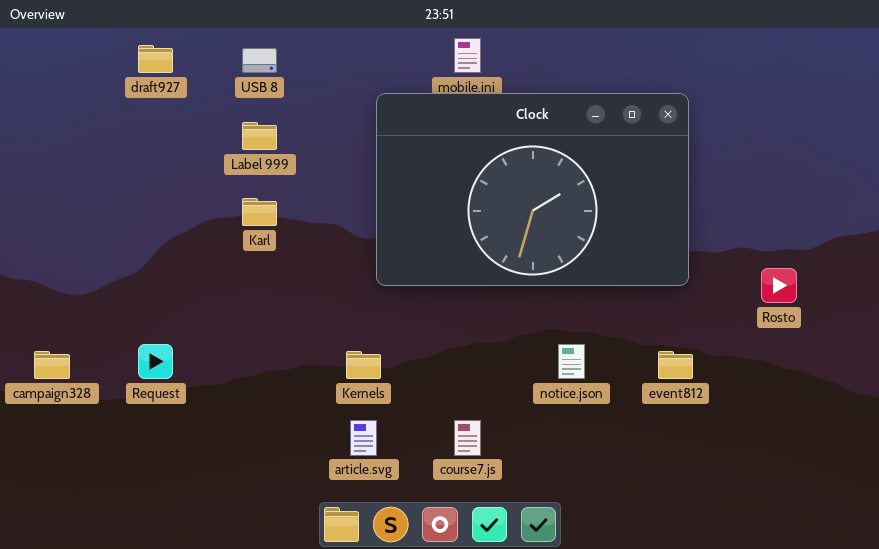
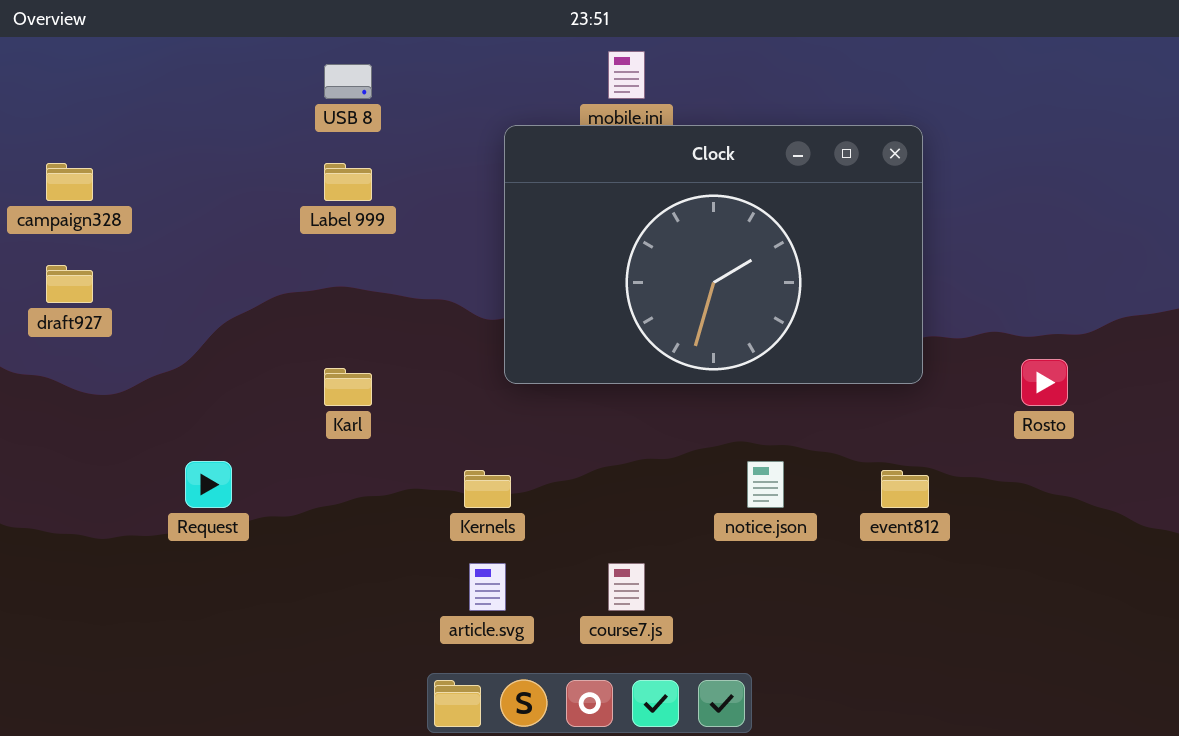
draft927: [138,45,173,73] -> [46,265,93,303], moved
Karl: [242,198,277,226] -> [324,368,372,406], moved
campaign328: [34,351,70,379] -> [46,163,93,201], moved

